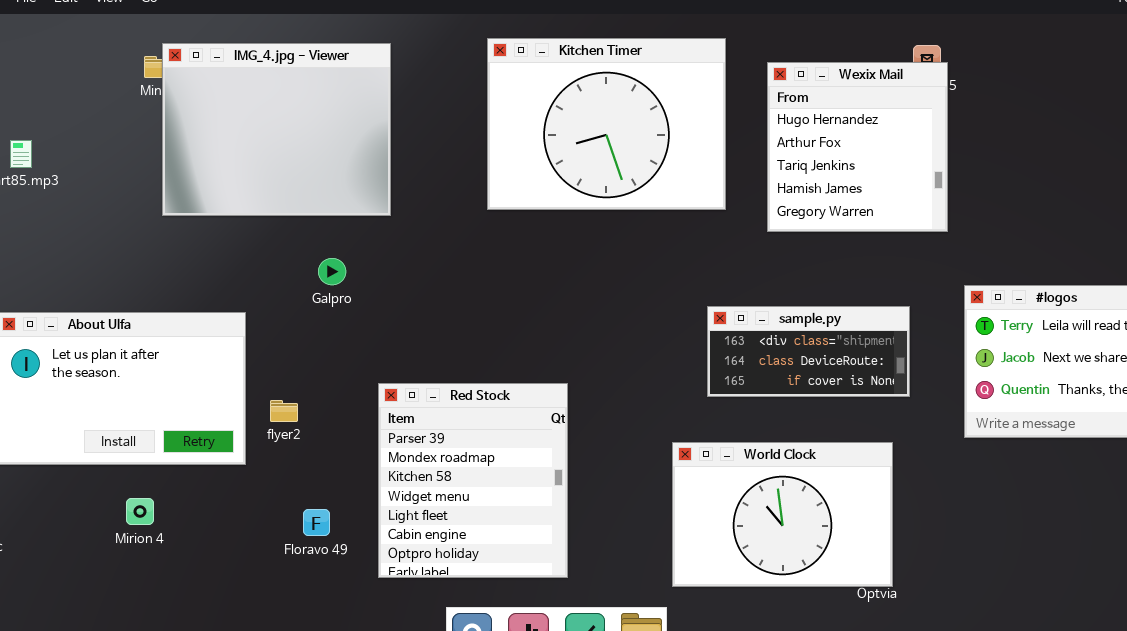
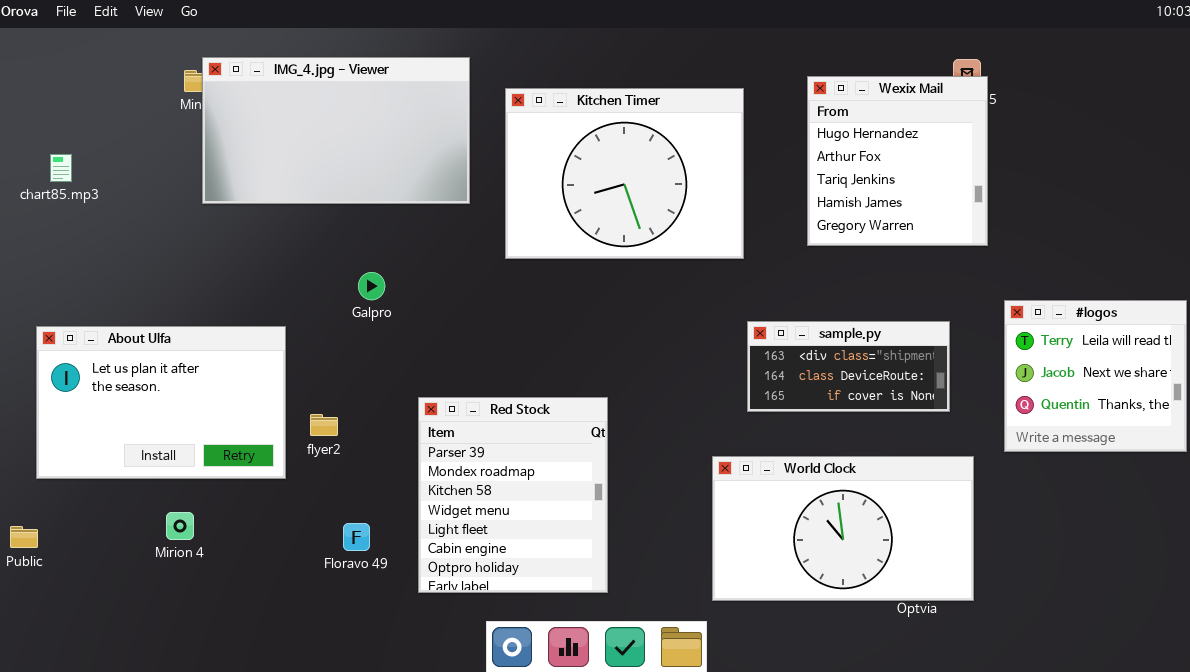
Kitchen Timer: [487,38,726,210] -> [505,88,744,259], moved
IMG_4.jpg - Viewer: [162,43,391,216] -> [202,57,470,204], resized
World Clock: [672,442,893,587] -> [712,456,974,601], resized

